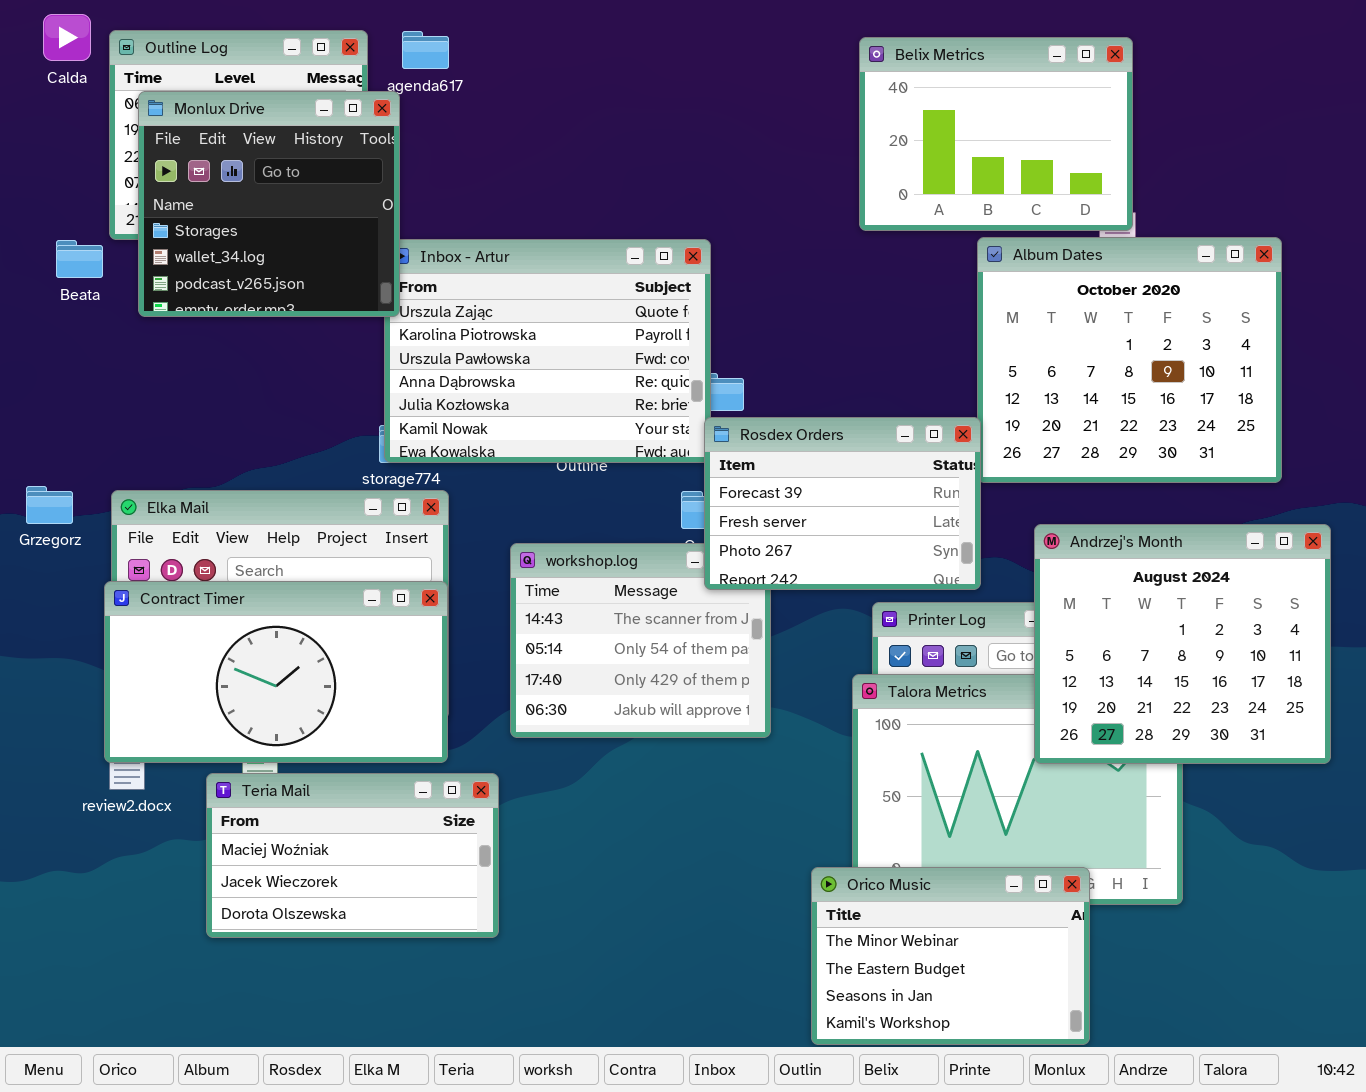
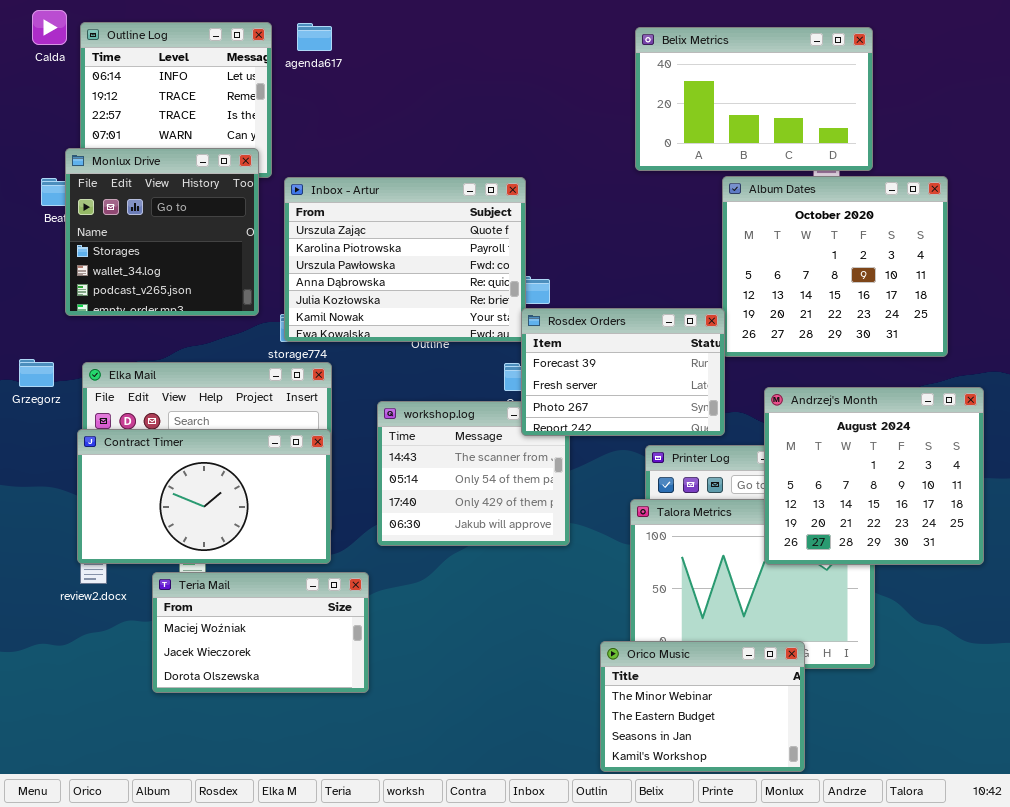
Belix Metrics: [859,37,1133,231] -> [635,27,873,171], resized
Monlux Drive: [138,91,400,317] -> [65,148,259,316], moved

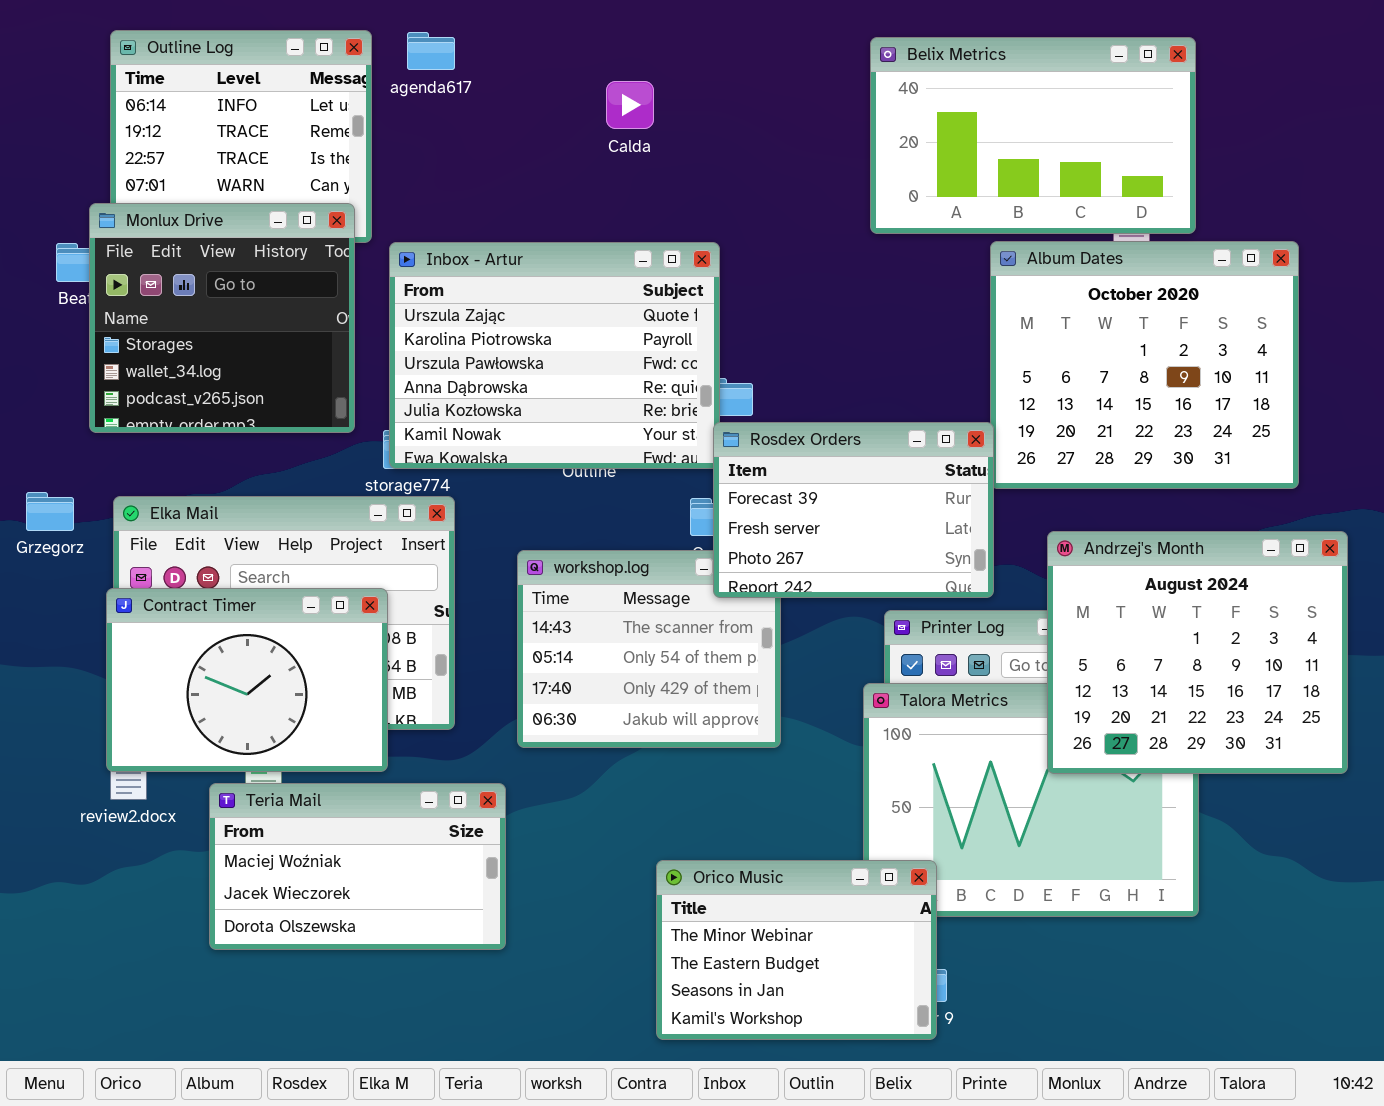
Calda: [32,10,67,45] -> [606,81,654,129], moved
Contract Timer: [77,429,331,564] -> [106,588,388,772], resized
Orico Music: [600,641,805,772] -> [656,860,937,1040], moved

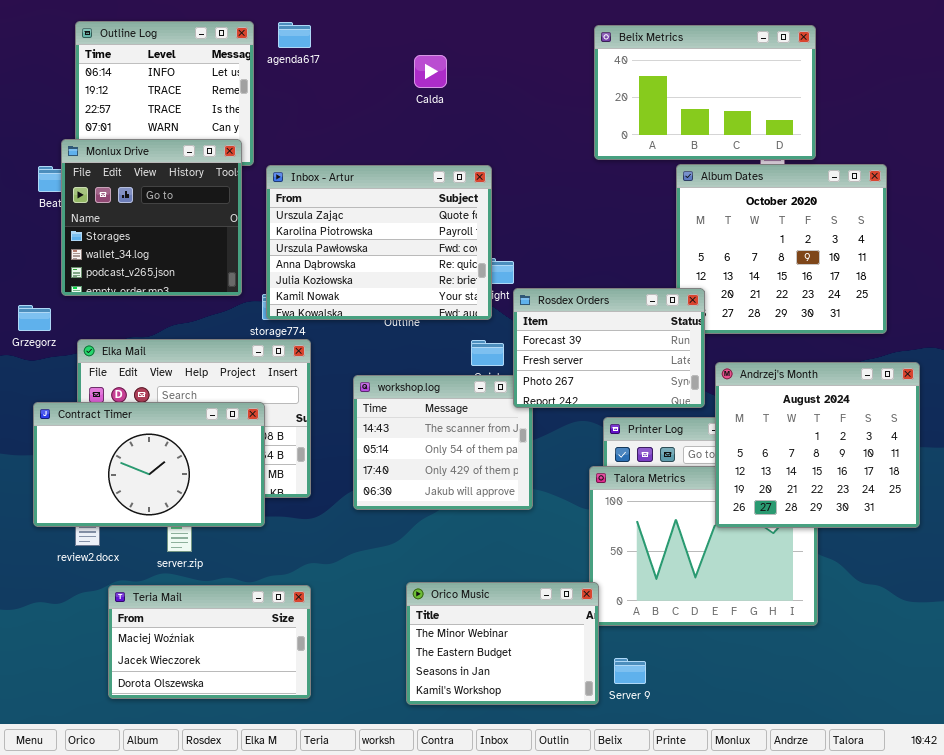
Rosdex Orders: [713,422,994,598] -> [513,288,705,408], moved
Grzegorz: [26,492,74,531] -> [18,305,51,331], moved
Contract Timer: [106,588,388,772] -> [33,402,265,527], resized
Teria Mail: [209,783,506,950] -> [108,585,311,699], moved
Orico Music: [656,860,937,1040] -> [406,582,599,705], moved

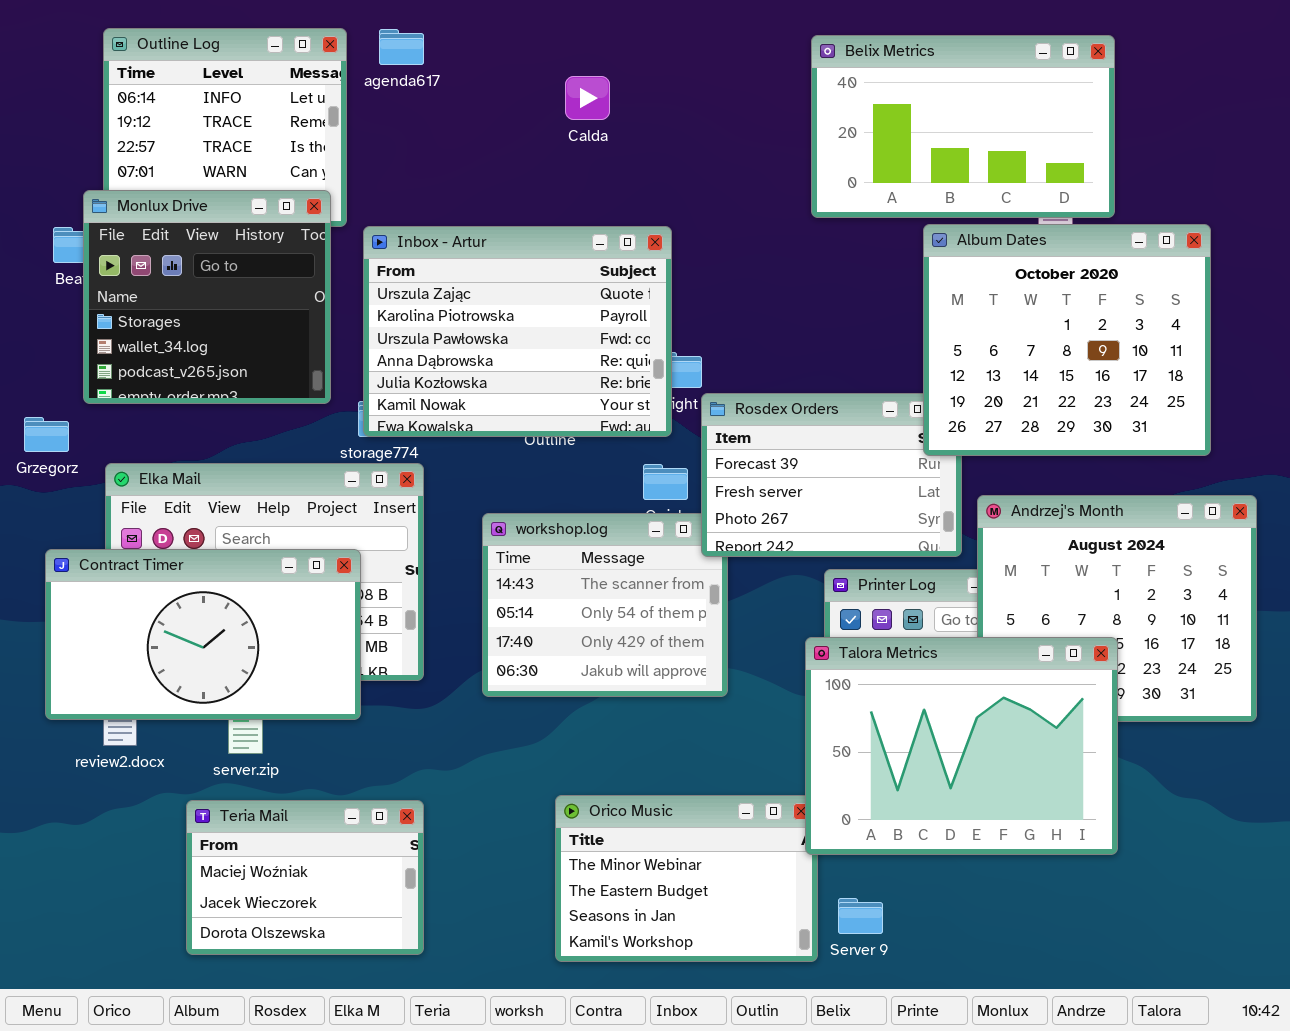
Album Dates: [676,164,887,334] -> [923,224,1211,456], raised
Talora Metrics: [589,466,818,626] -> [805,637,1118,855], raised
Teria Mail: [108,585,311,699] -> [186,800,424,955], resized

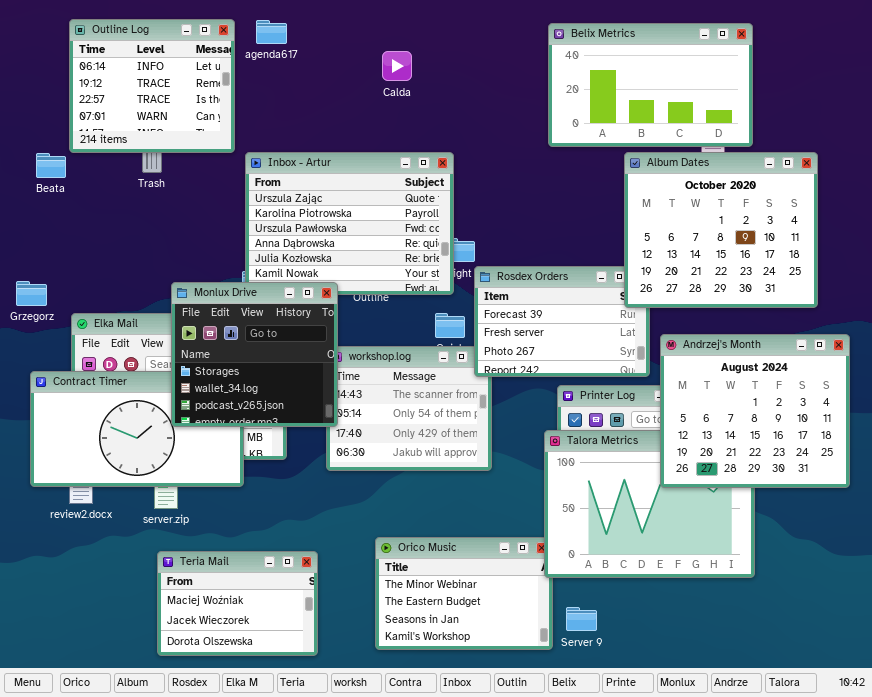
Monlux Drive: [83,190,331,404] -> [171,282,338,427], moved
Andrzej's Month: [977,495,1257,722] -> [660,334,850,488], raised
Teria Mail: [186,800,424,955] -> [157,551,318,656], moved

